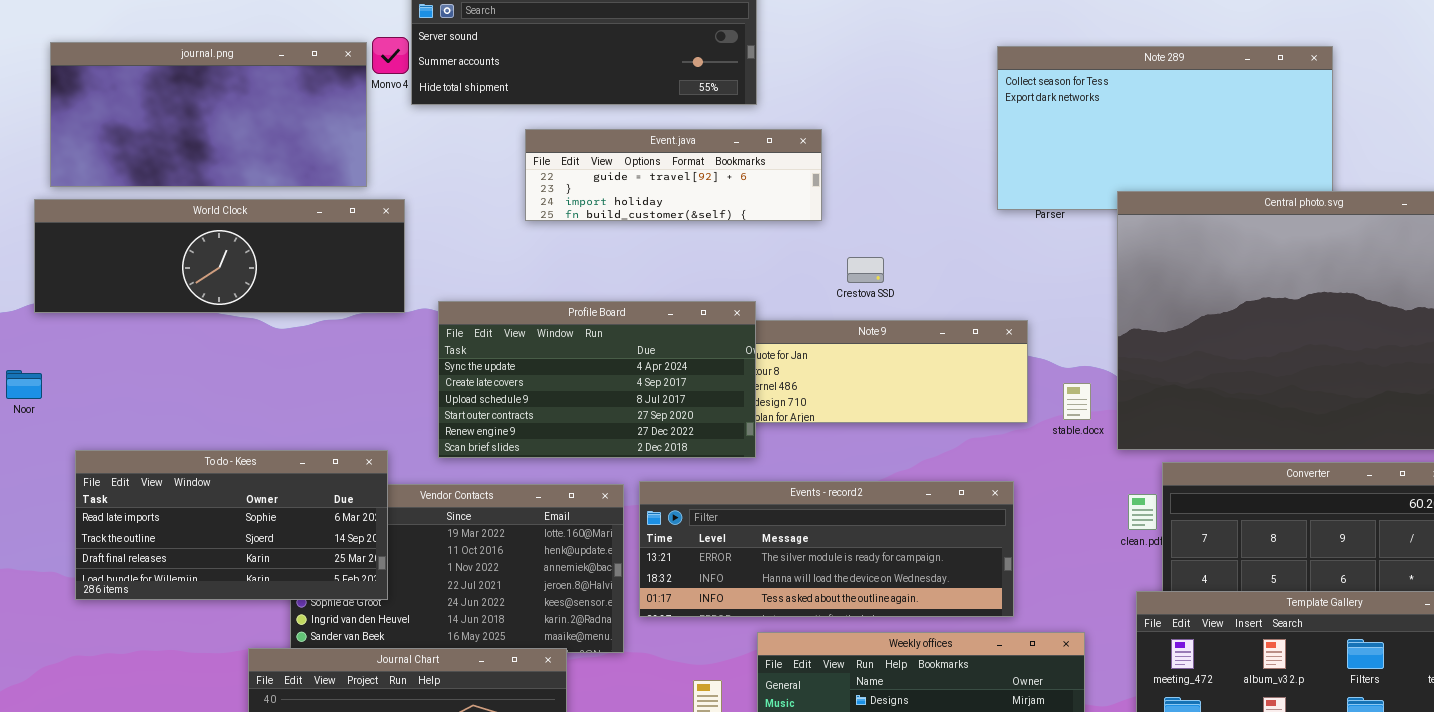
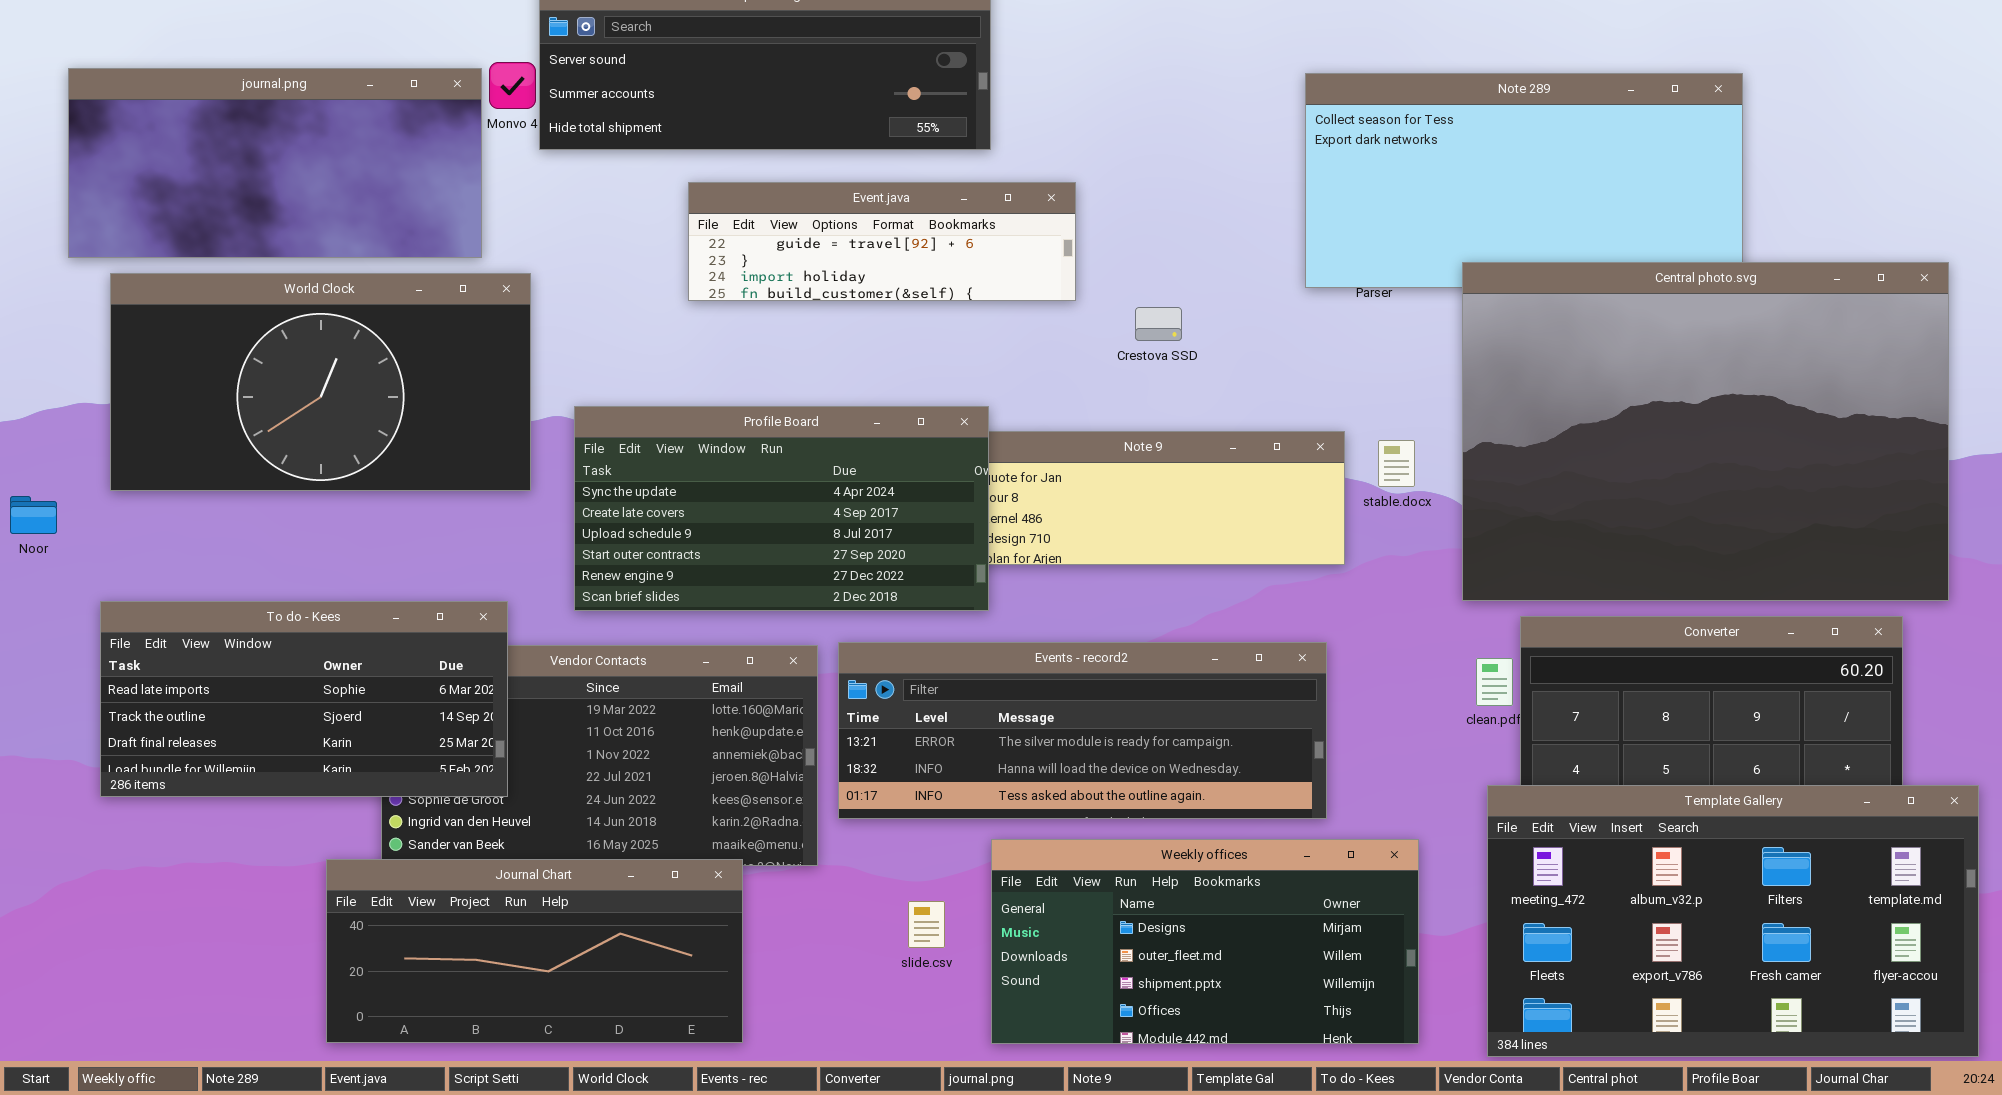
World Clock: [34,199,405,313] -> [110,273,531,491], resized
Crestova SSD: [847,257,884,283] -> [1135,307,1182,341], moved
stable.docx: [1063,383,1091,420] -> [1378,440,1415,487], moved

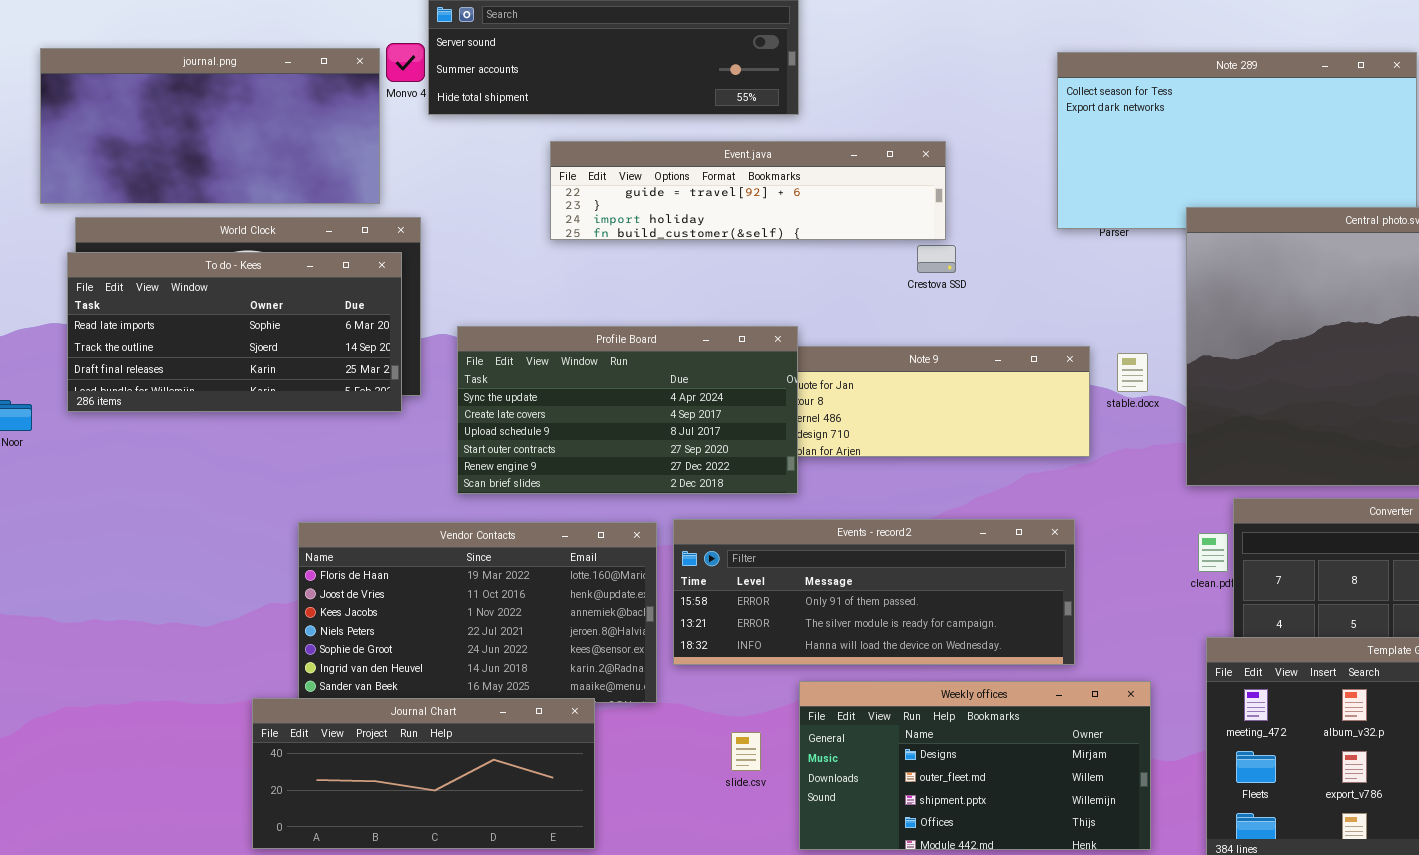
Event.java: [688,182,1076,301] -> [550,141,946,240], resized
To do - Kees: [100,601,508,797] -> [67,252,402,412], moved
Events - record2: [838,642,1327,819] -> [673,519,1075,665], scrolled up 1 row

